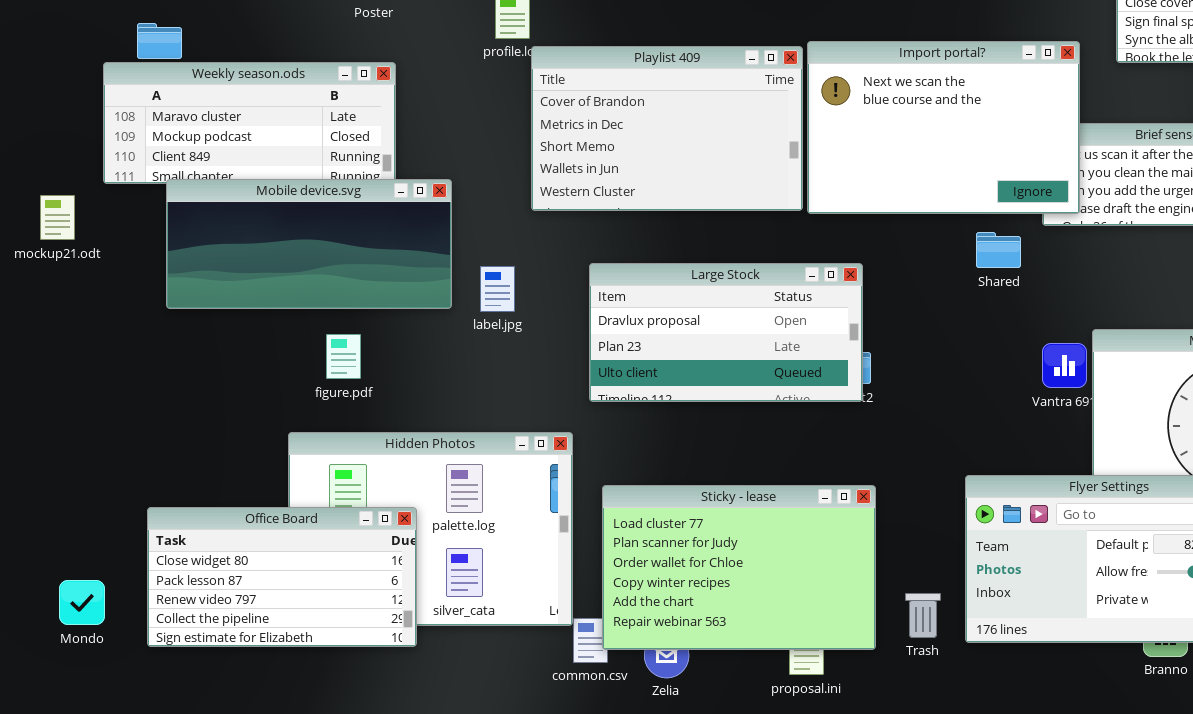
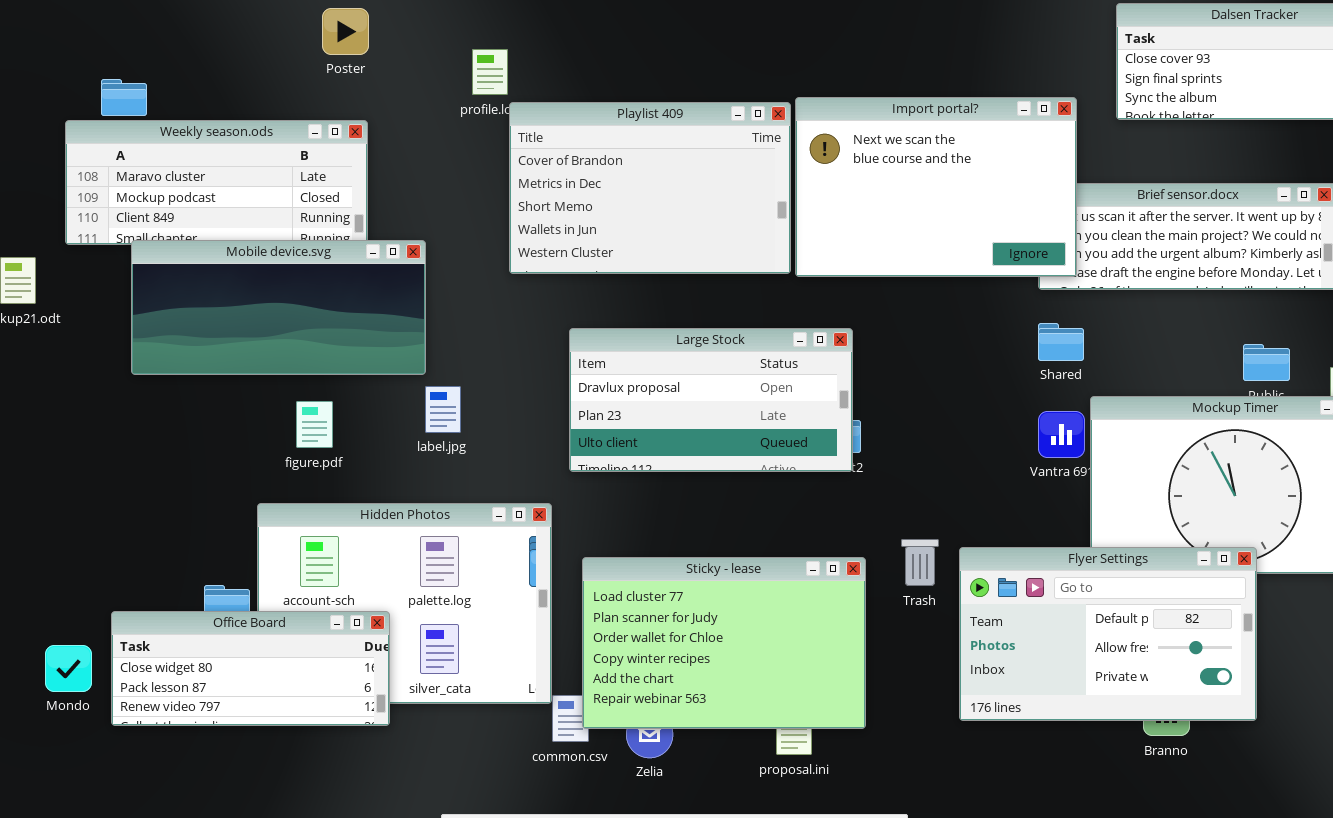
Shared: [976,232,1021,268] -> [1038,323,1084,361], moved
label.jpg: [480,266,515,312] -> [425,386,461,433], moved
Office Board: [147,507,417,647] -> [111,611,390,726], resized
Mondo: [59,580,105,625] -> [45,645,92,692], moved
Trash: [905,593,941,638] -> [901,539,939,586], moved

